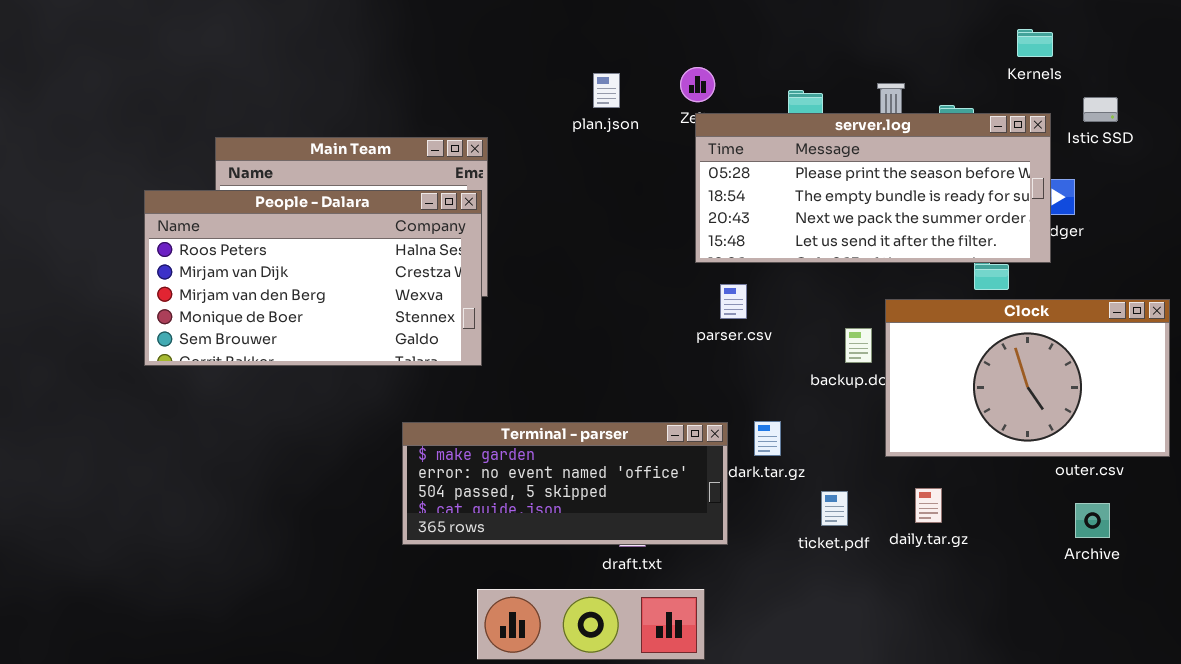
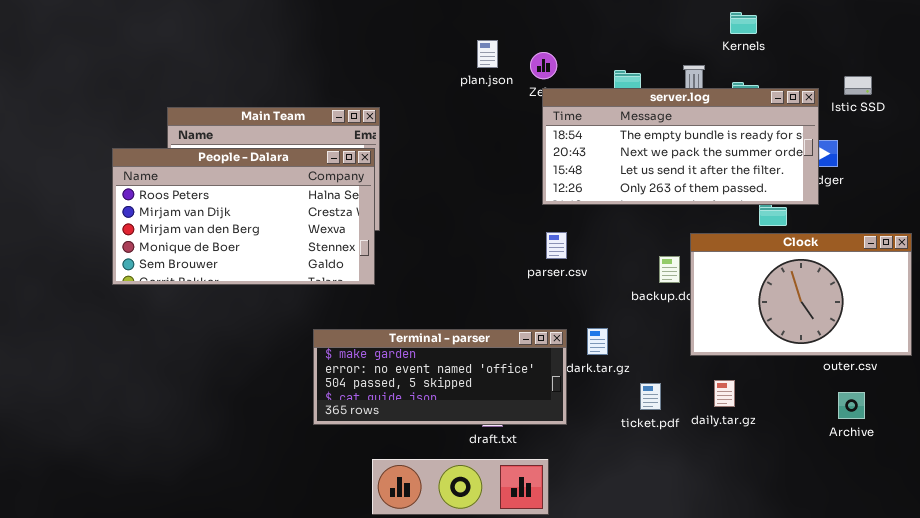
Kernels: [1017,29,1053,57] -> [730,12,757,34], moved
plan.json: [593,73,620,108] -> [477,40,498,68], moved
server.log: [695,113,1051,263] -> [542,88,819,205], scrolled down 1 row
parser.csv: [720,284,747,319] -> [546,232,567,259], moved

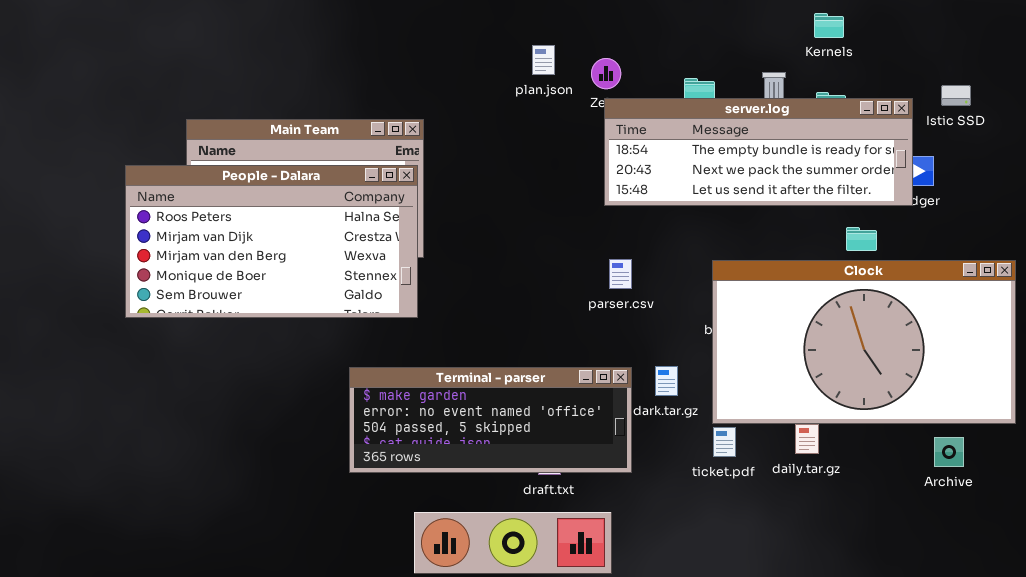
server.log: [542,88,819,205] -> [604,98,913,206], resized
Clock: [690,233,912,356] -> [712,260,1016,424], resized

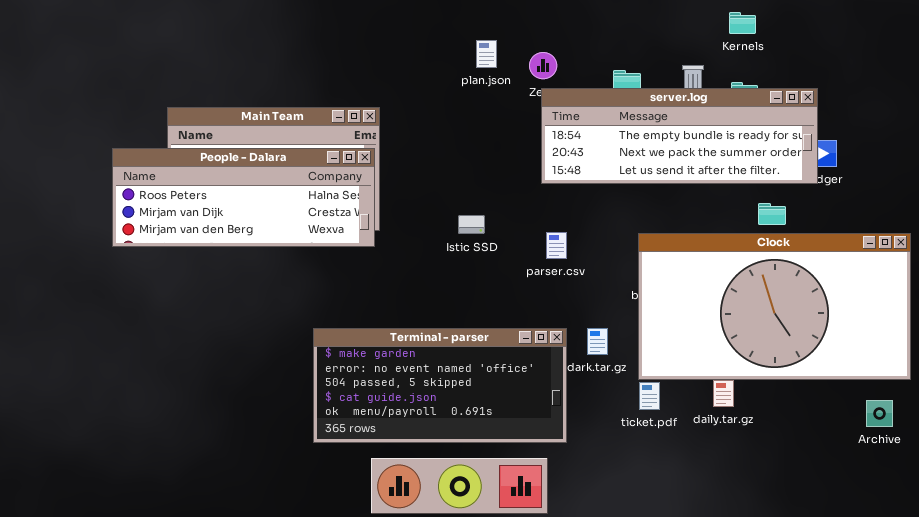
Istic SSD: [941,85,971,106] -> [458,215,485,234], moved
People - Dalara: [125,165,418,318] -> [112,148,375,247], resized
Terminal - parser: [349,367,632,473] -> [313,328,567,443], resized
Archive: [934,437,964,467] -> [866,400,893,427], moved

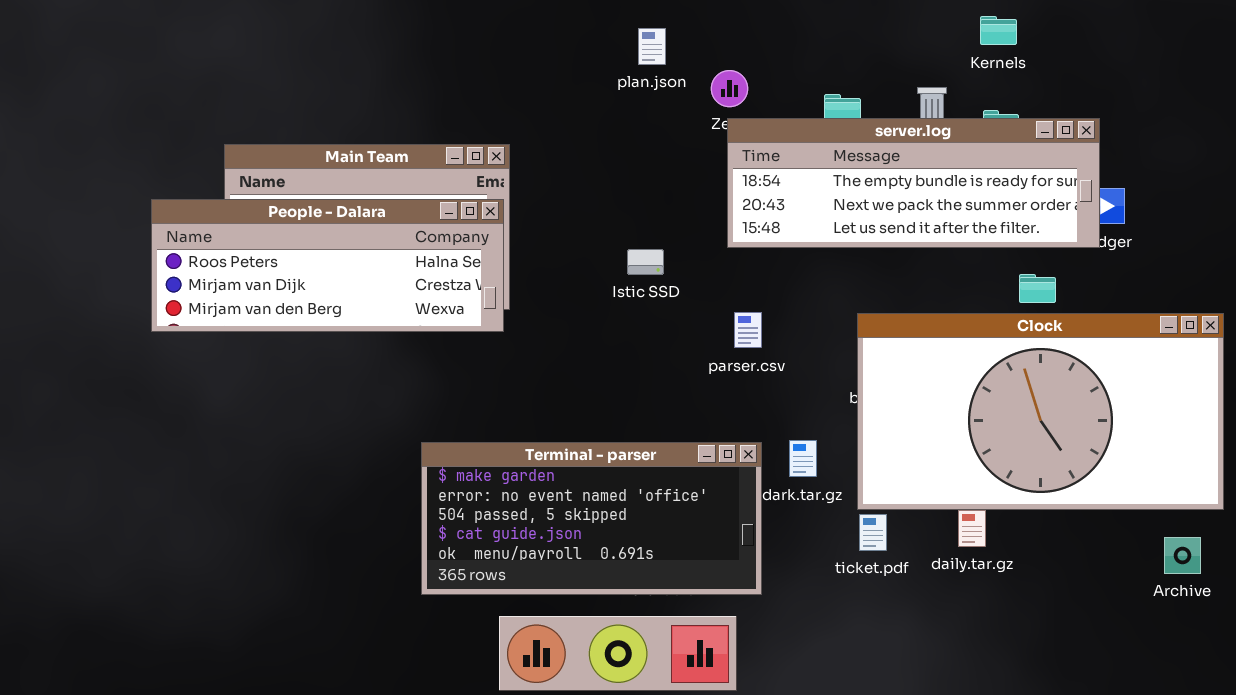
plan.json: [476,40,497,68] -> [638,28,666,65], moved
Istic SSD: [458,215,485,234] -> [627,249,664,275], moved

